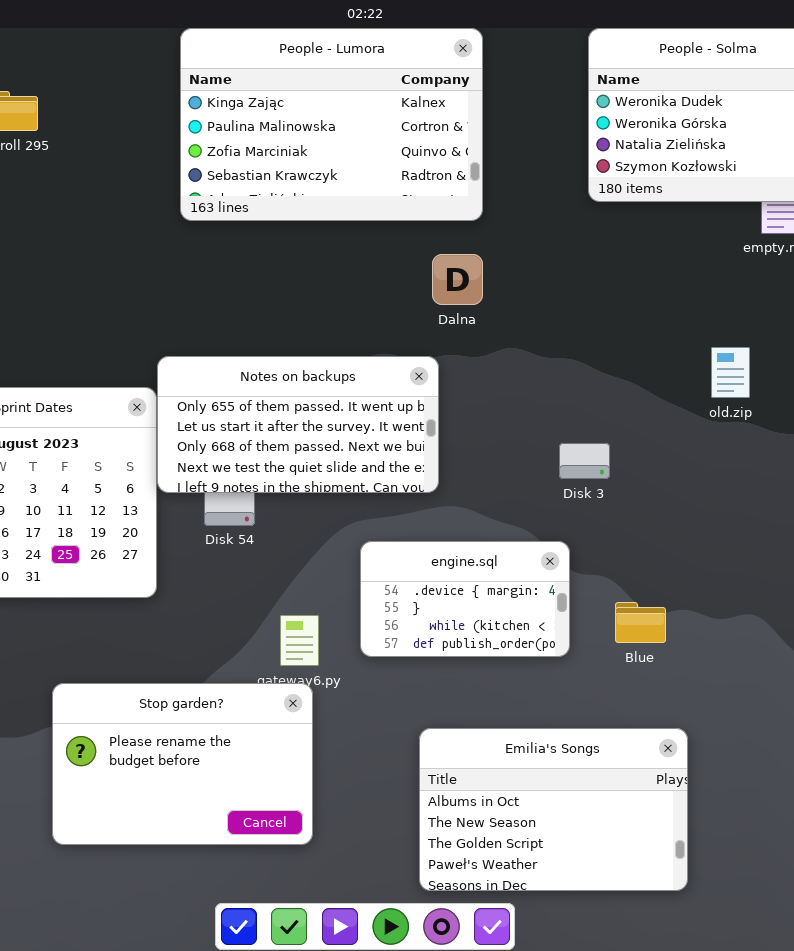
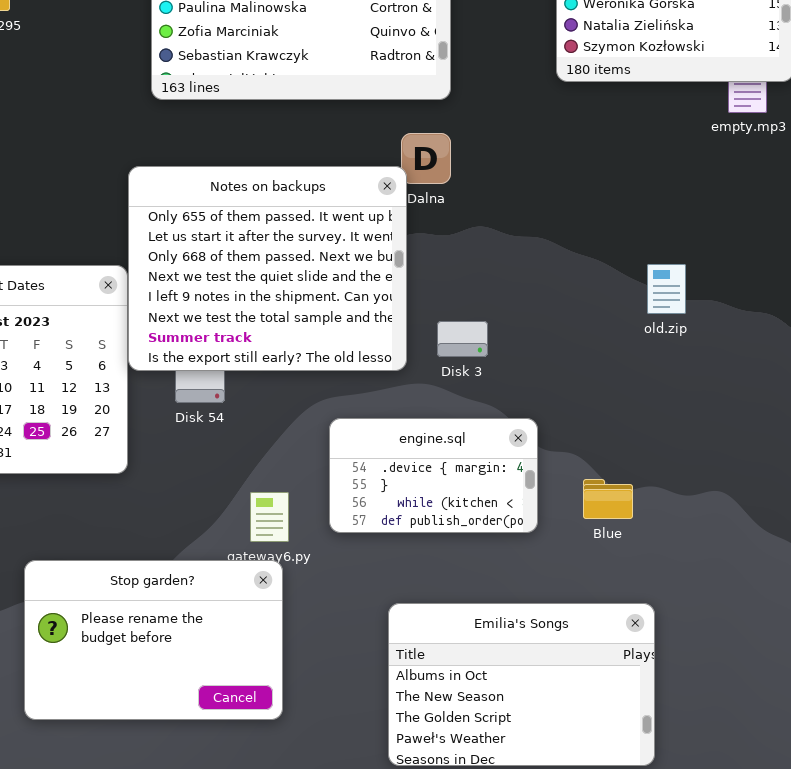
old.zip: [711,347,750,398] -> [647,264,686,314], moved
Notes on backups: [157,356,439,493] -> [128,166,407,371], resized
Disk 3: [559,443,610,479] -> [437,321,488,357], moved

